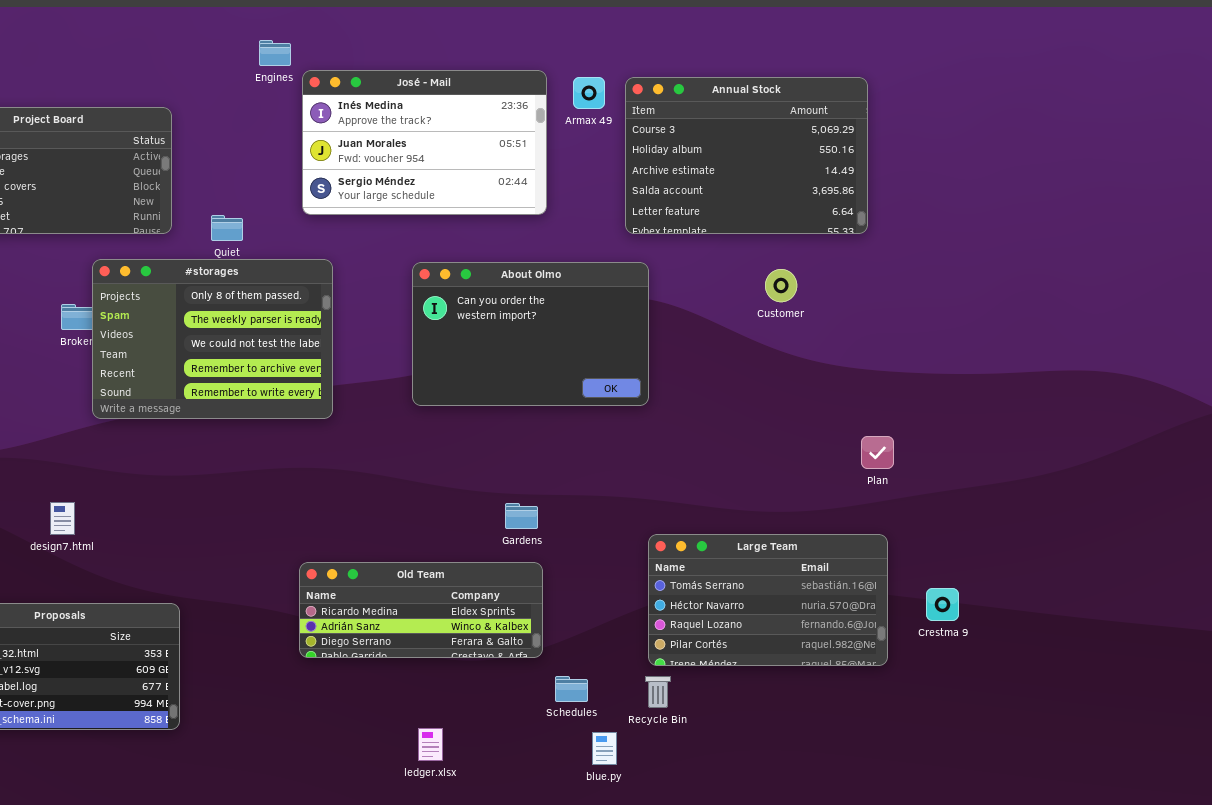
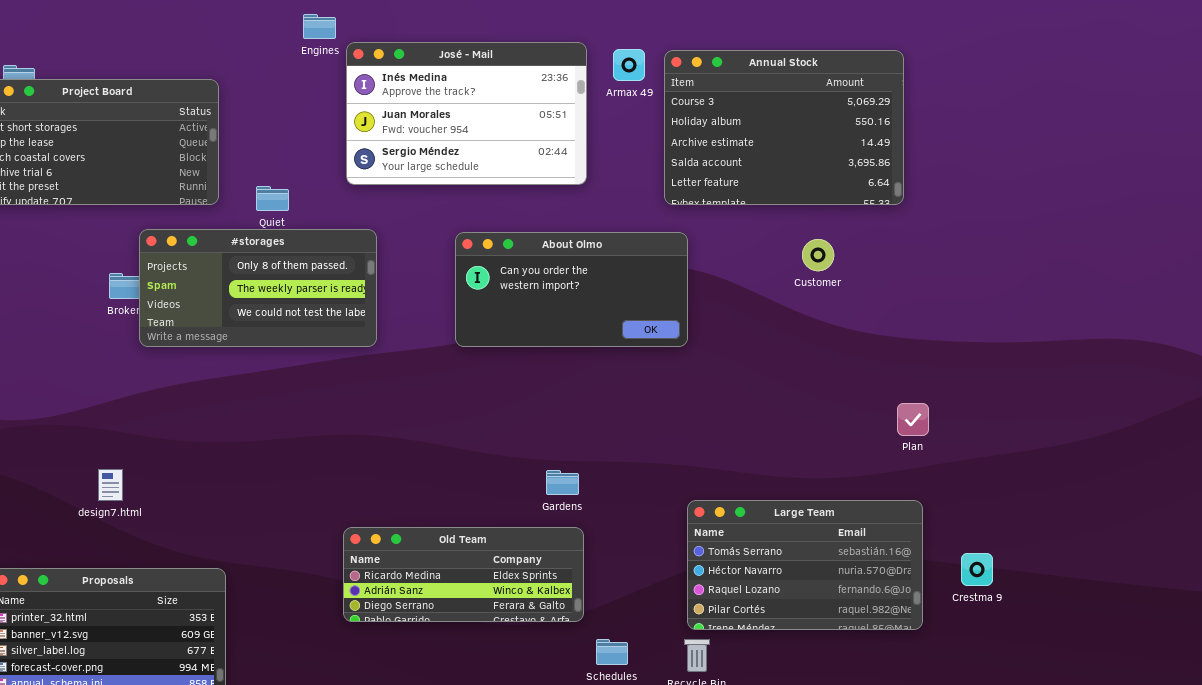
#storages: [92,259,333,419] -> [139,229,377,347], resized
About Olmo: [412,262,649,406] -> [455,232,688,347], resized

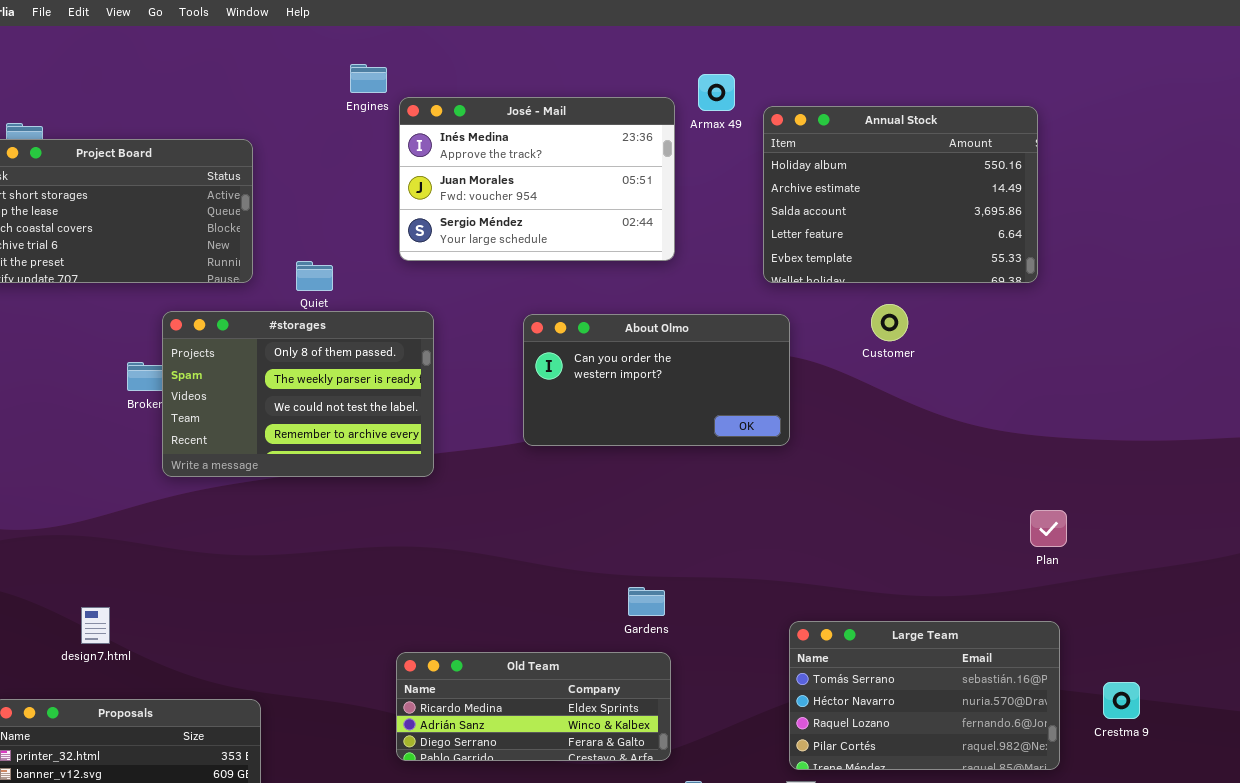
Armax 49: [613,49,645,81] -> [698,74,735,111], moved
Annual Stock: [664,50,904,205] -> [763,106,1038,283], scrolled down 1 row
#storages: [139,229,377,347] -> [162,311,434,477], resized
Customer: [802,239,834,271] -> [871,304,908,341], moved
design7.html: [98,469,123,501] -> [81,607,110,644], moved

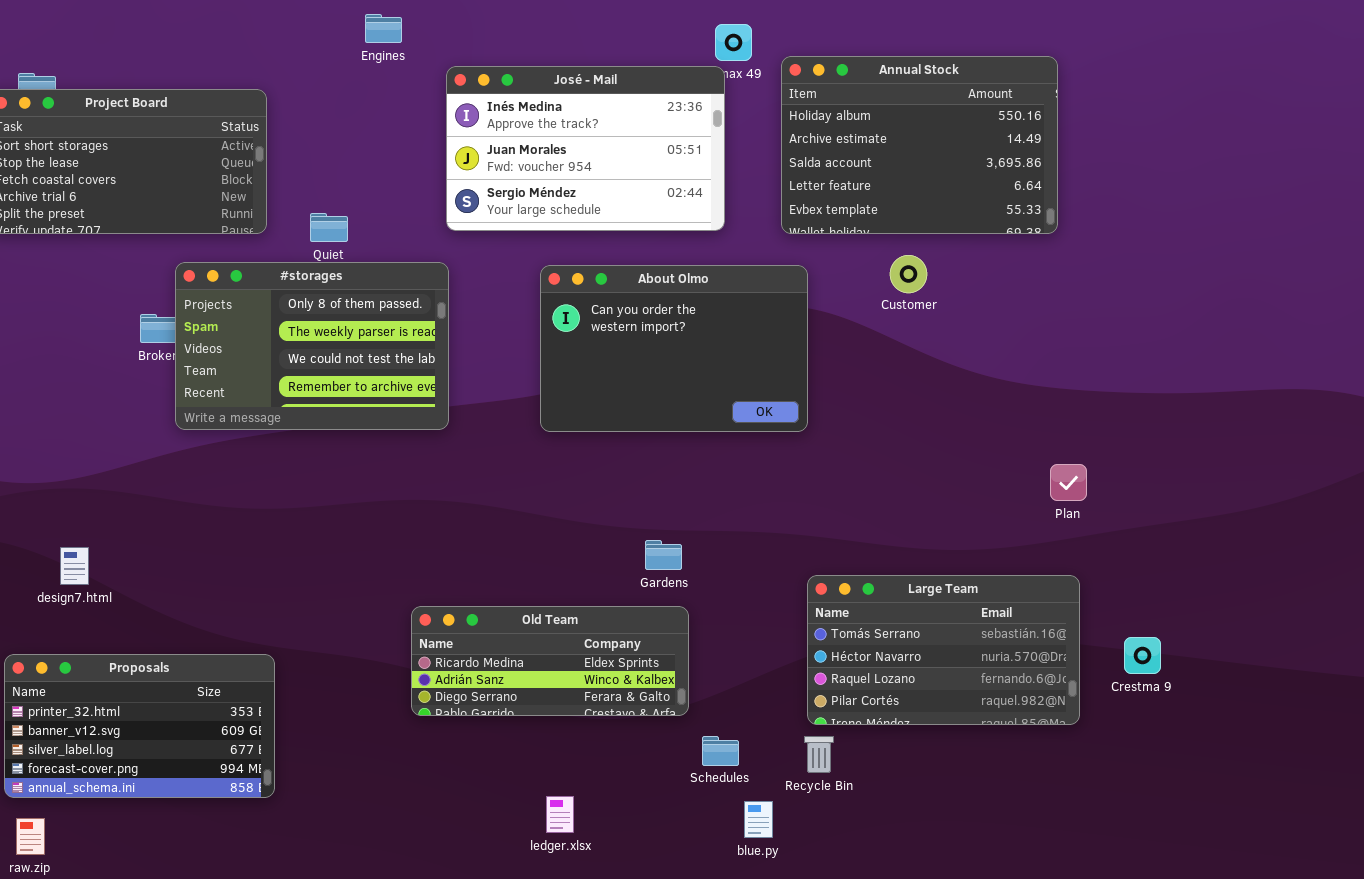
José - Mail: [399,97,675,261] -> [446,66,725,231], moved
About Olmo: [523,314,790,446] -> [540,265,808,432], resized
design7.html: [81,607,110,644] -> [60,547,89,585], moved

